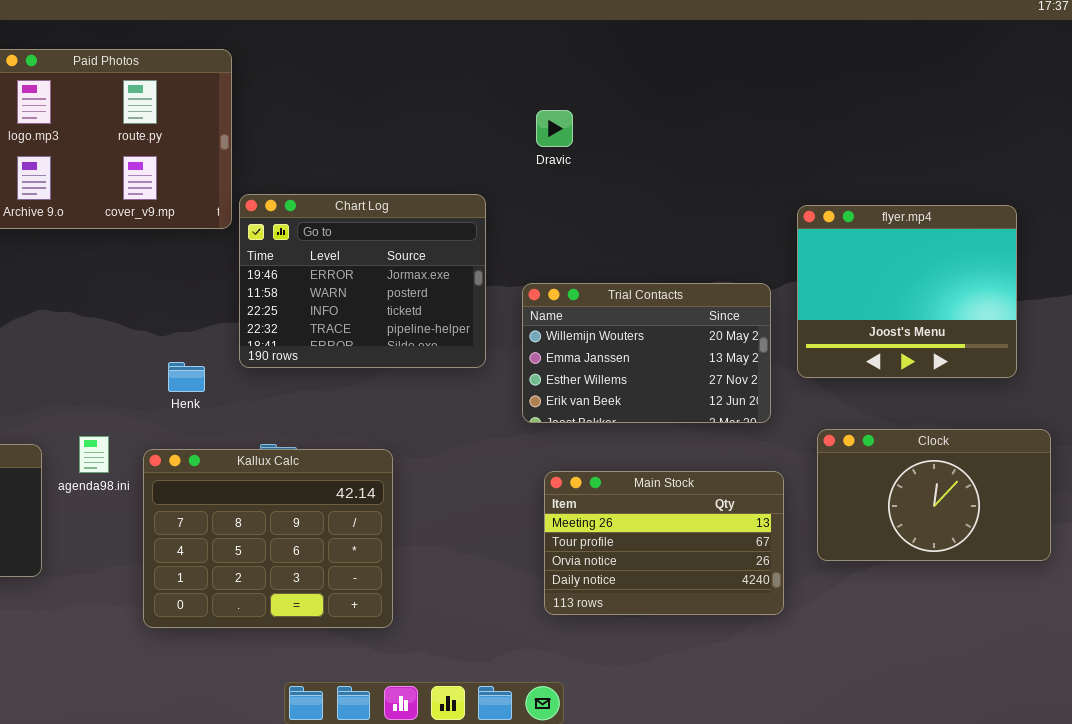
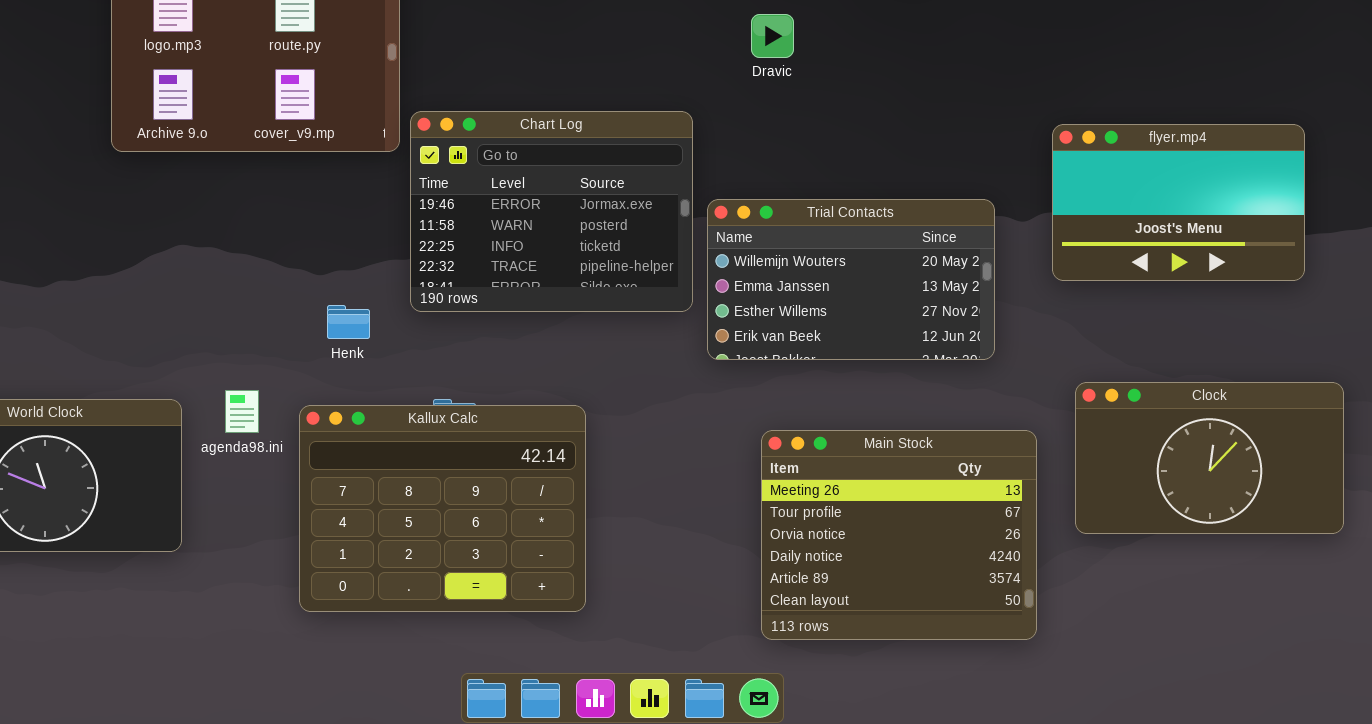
flyer.mp4: [797,205,1017,378] -> [1052,124,1305,281], resized
Trial Contacts: [522,283,771,423] -> [707,199,995,360], moved
Main Stock: [544,471,784,615] -> [761,430,1037,640], resized

